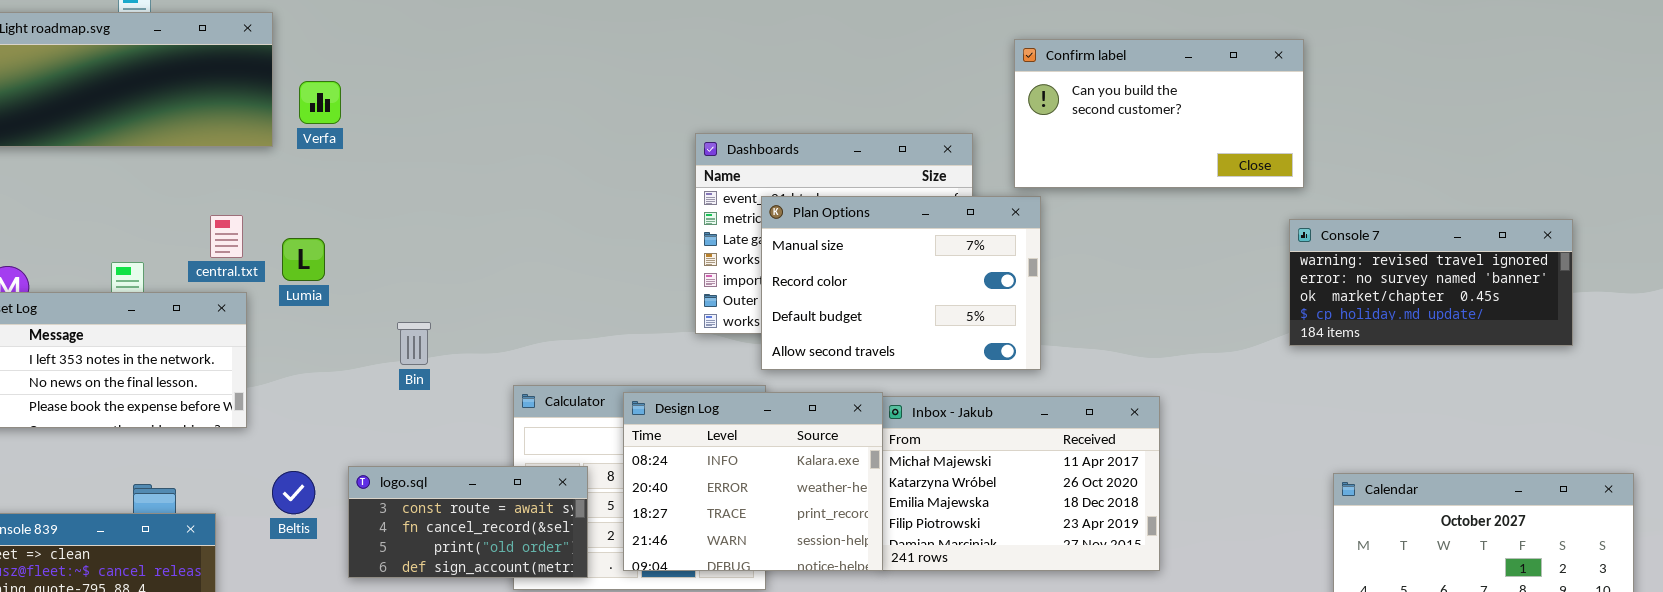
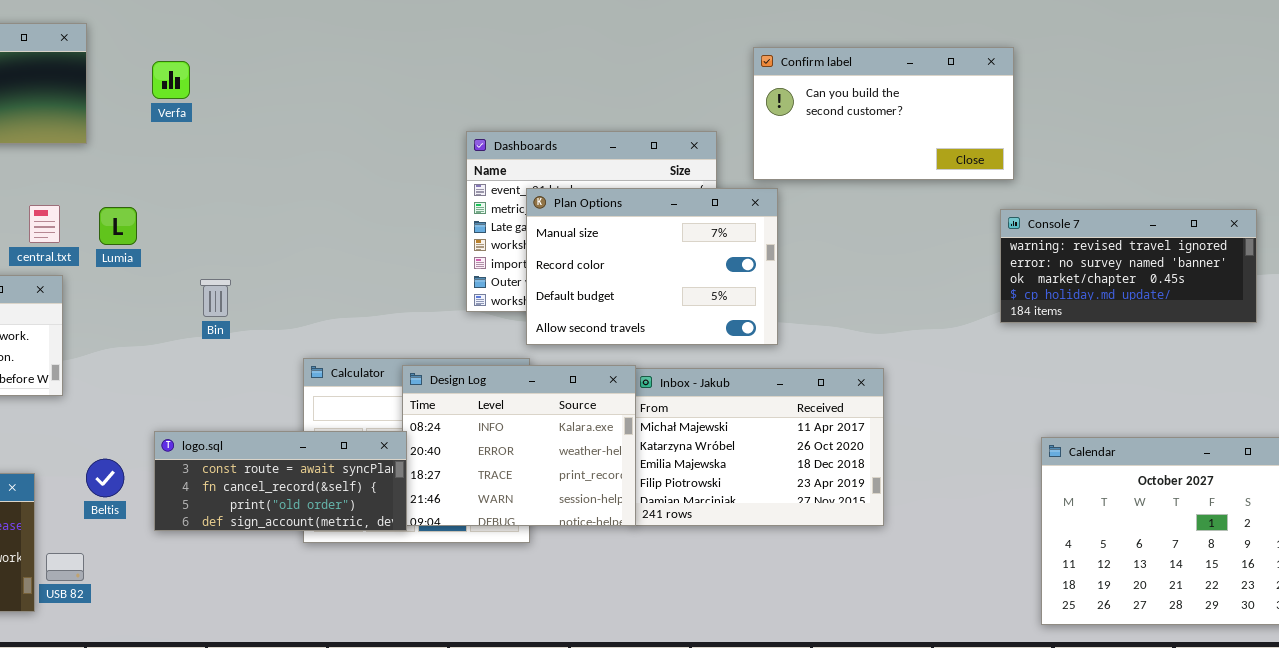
Verfa: [299,81,341,124] -> [152,61,190,99], moved
Lumia: [282,238,325,281] -> [99,207,137,245], moved
Bin: [397,322,431,365] -> [200,279,231,317], moved
logo.sql: [348,466,588,578] -> [154,431,407,531], resized
Beltis: [272,471,315,514] -> [86,459,124,497], moved

